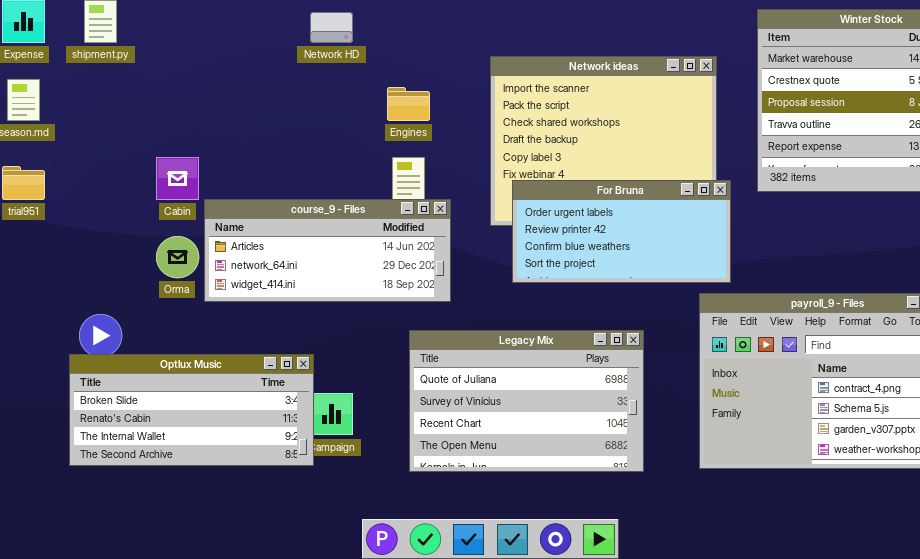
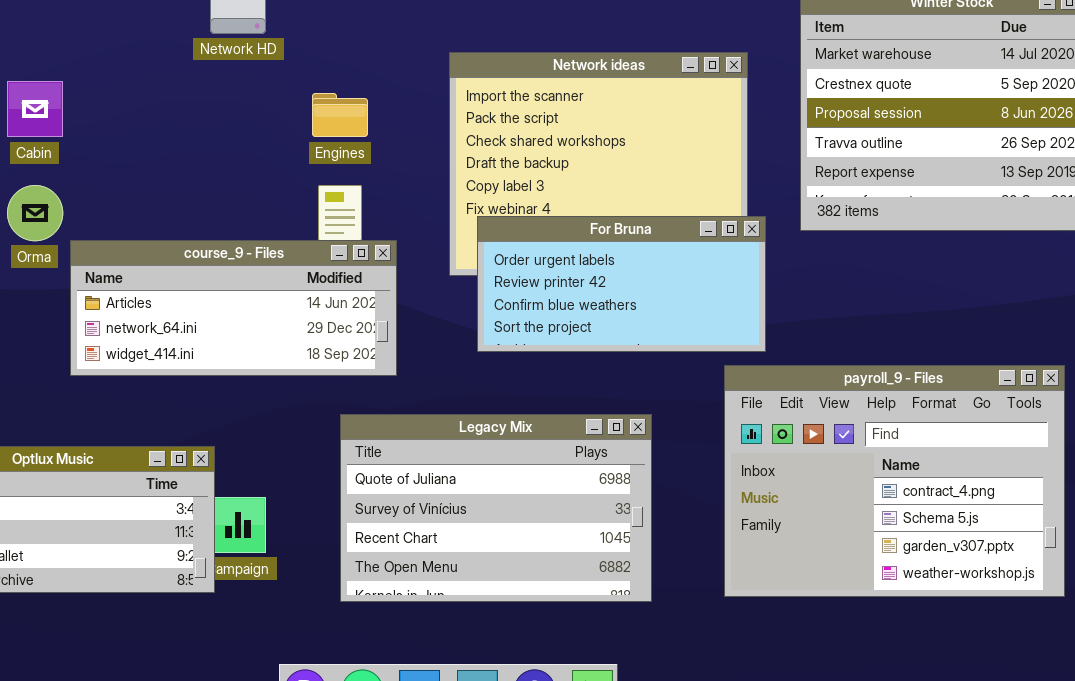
Cabin: [156,157,199,200] -> [7,81,63,137], moved
Orma: [156,236,199,278] -> [7,185,63,241], moved

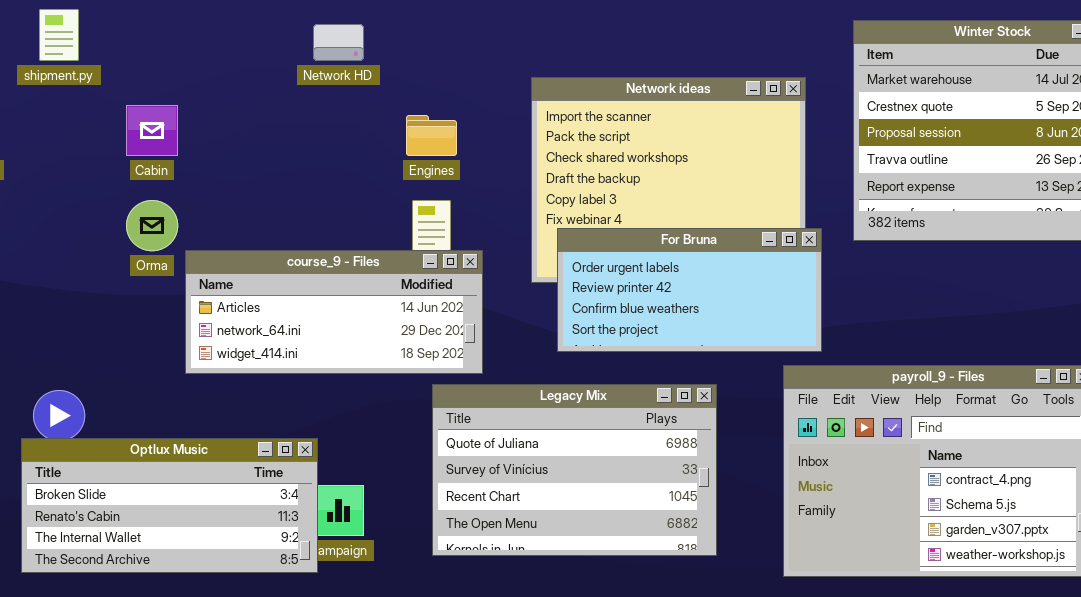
Legacy Mix: [340,414,652,602] -> [432,384,717,556], moved

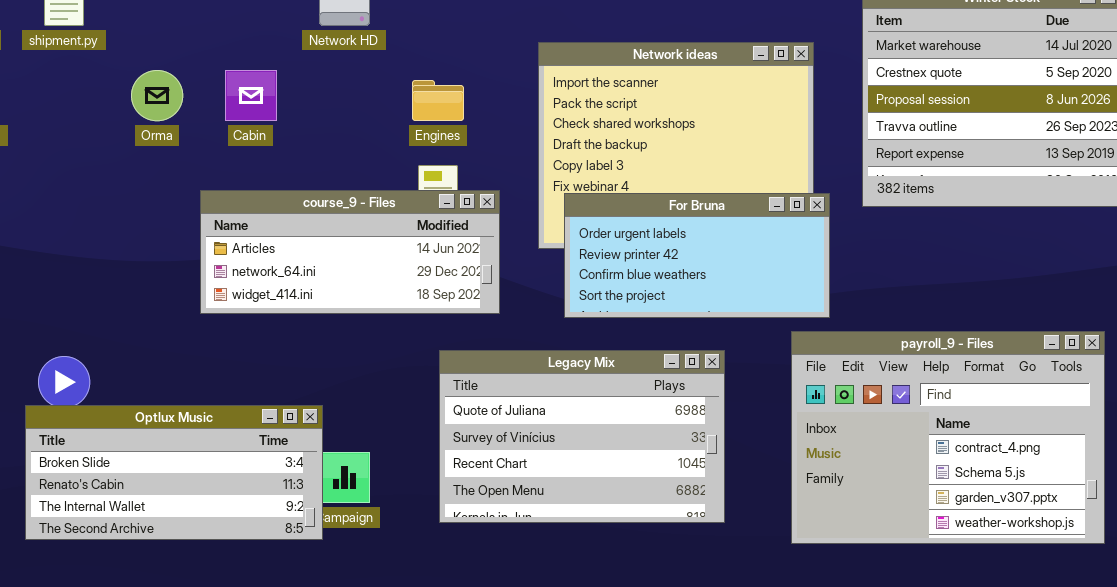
Cabin: [126,105,178,156] -> [225,70,277,121], moved
Orma: [126,200,178,251] -> [131,70,183,121], moved
course_9 - Files: [185,250,483,374] -> [200,190,500,314], moved

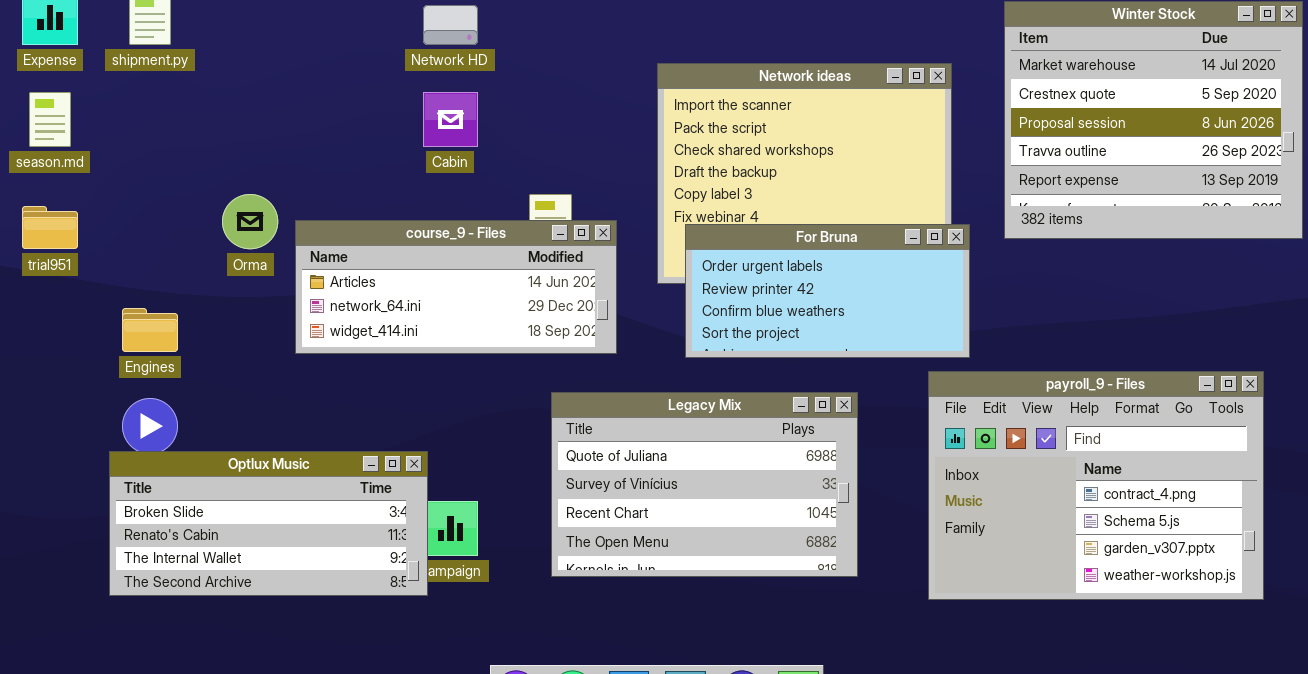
Orma: [131,70,183,121] -> [222,194,278,249], moved
Cabin: [225,70,277,121] -> [423,92,478,147], moved
Engines: [412,80,464,121] -> [122,308,178,352], moved

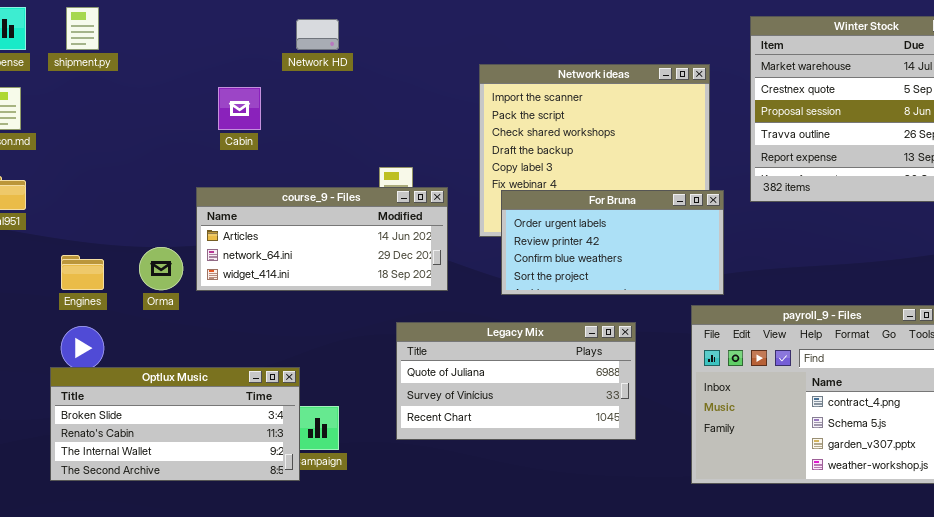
Cabin: [423,92,478,147] -> [218,87,261,130], moved
Orma: [222,194,278,249] -> [139,247,183,290], moved
Legacy Mix: [551,392,858,577] -> [396,322,636,440], resized

